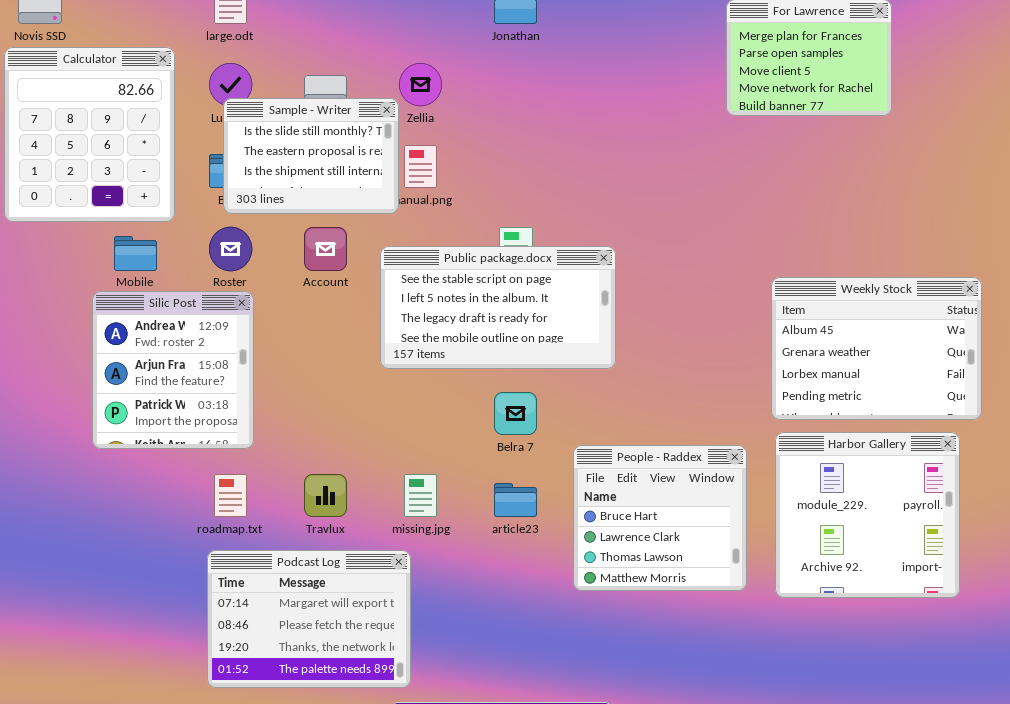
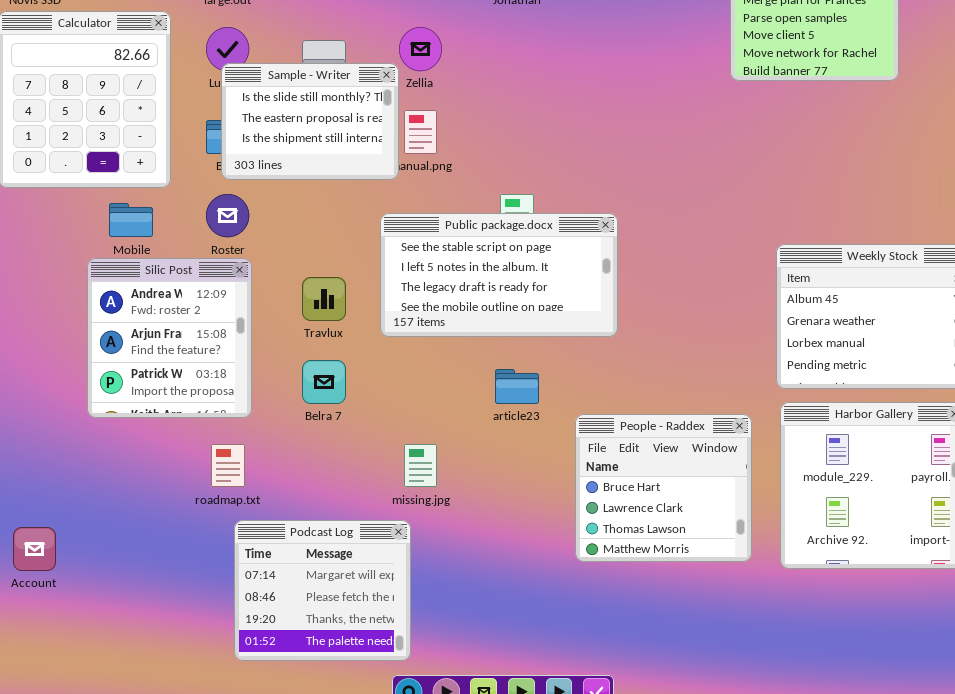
Account: [304,227,347,271] -> [13,527,56,571], moved
Belra 7: [494,392,537,435] -> [302,360,346,404], moved
Travlux: [304,474,347,517] -> [302,277,346,321], moved
article23: [494,483,537,517] -> [495,369,539,404], moved
Podcast Log: [207,550,411,688] -> [234,520,411,661], resized

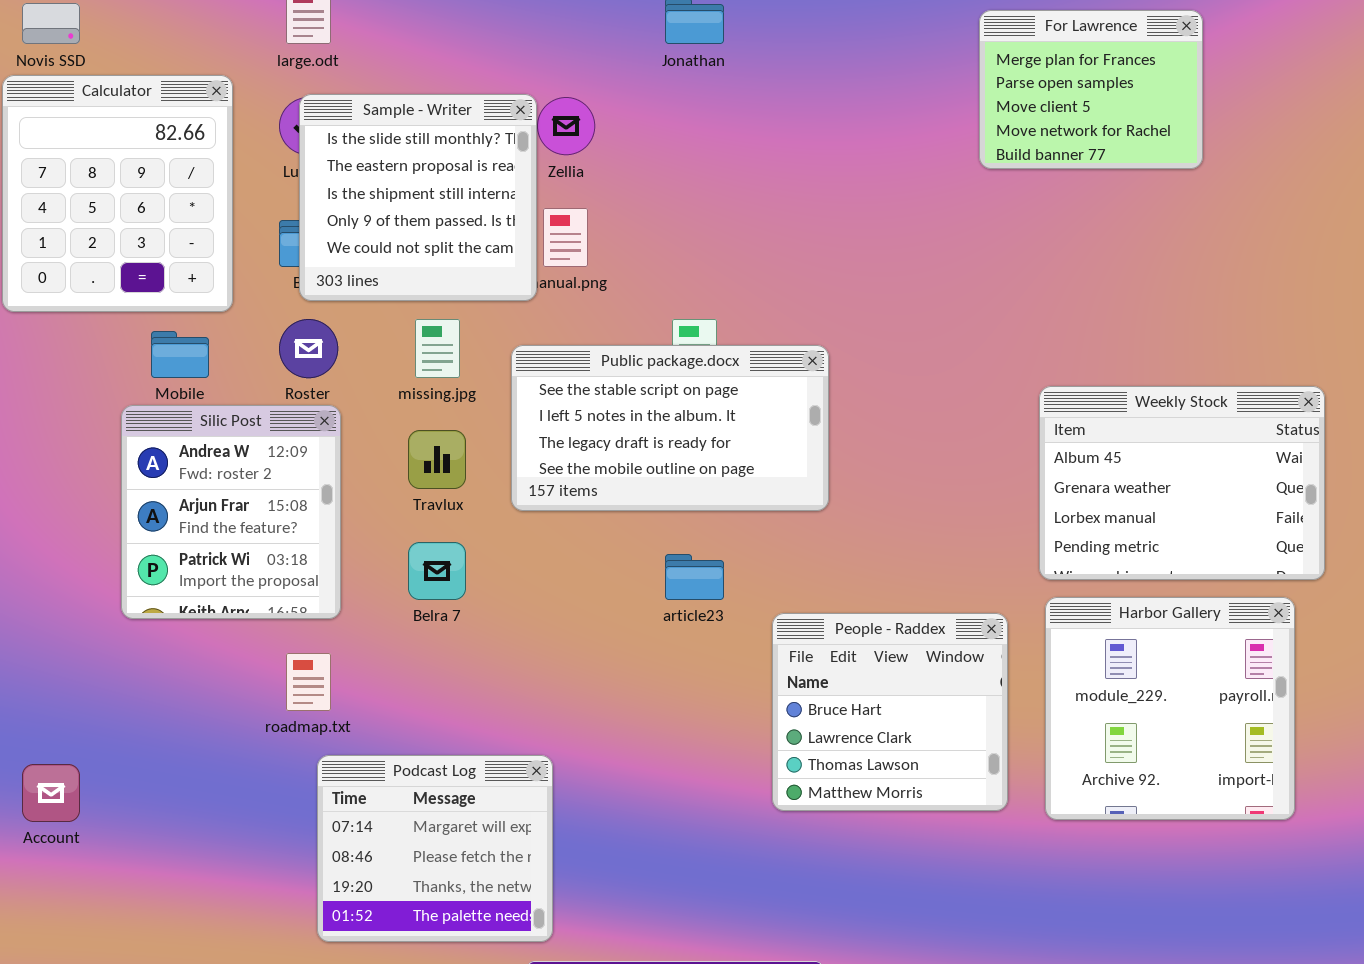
Sample - Writer: [221,63,399,180] -> [299,94,537,301], resized
missing.jpg: [404,444,437,487] -> [415,319,460,378], moved

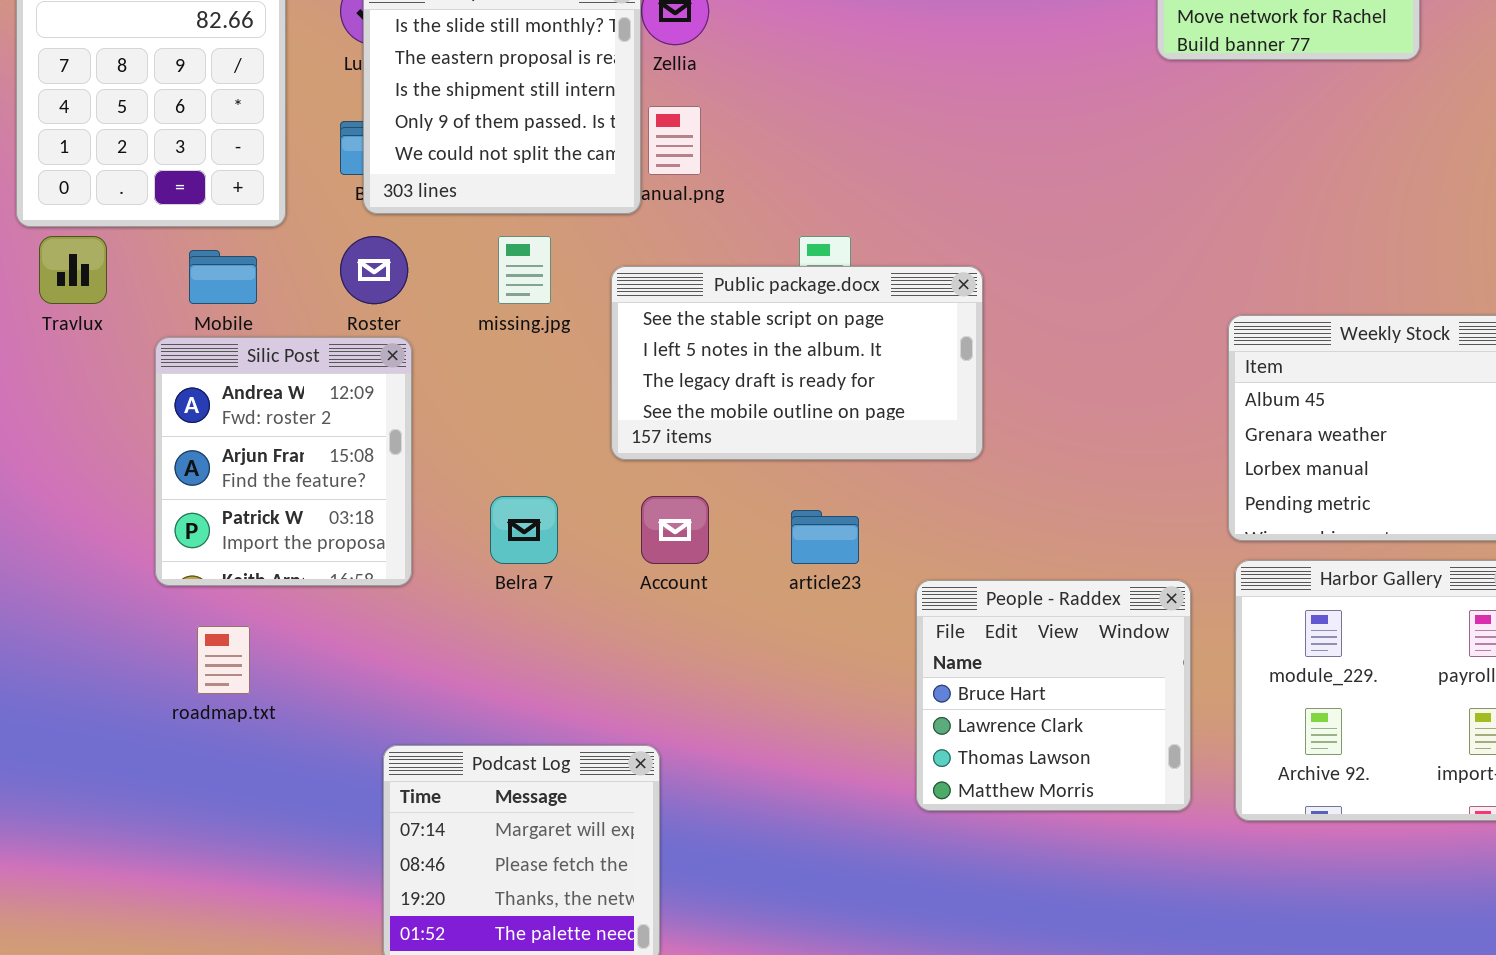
Travlux: [408,430,466,489] -> [39,236,107,304], moved
roadmap.txt: [286,653,331,711] -> [197,626,250,694], moved
Account: [22,764,80,822] -> [641,496,709,564], moved

